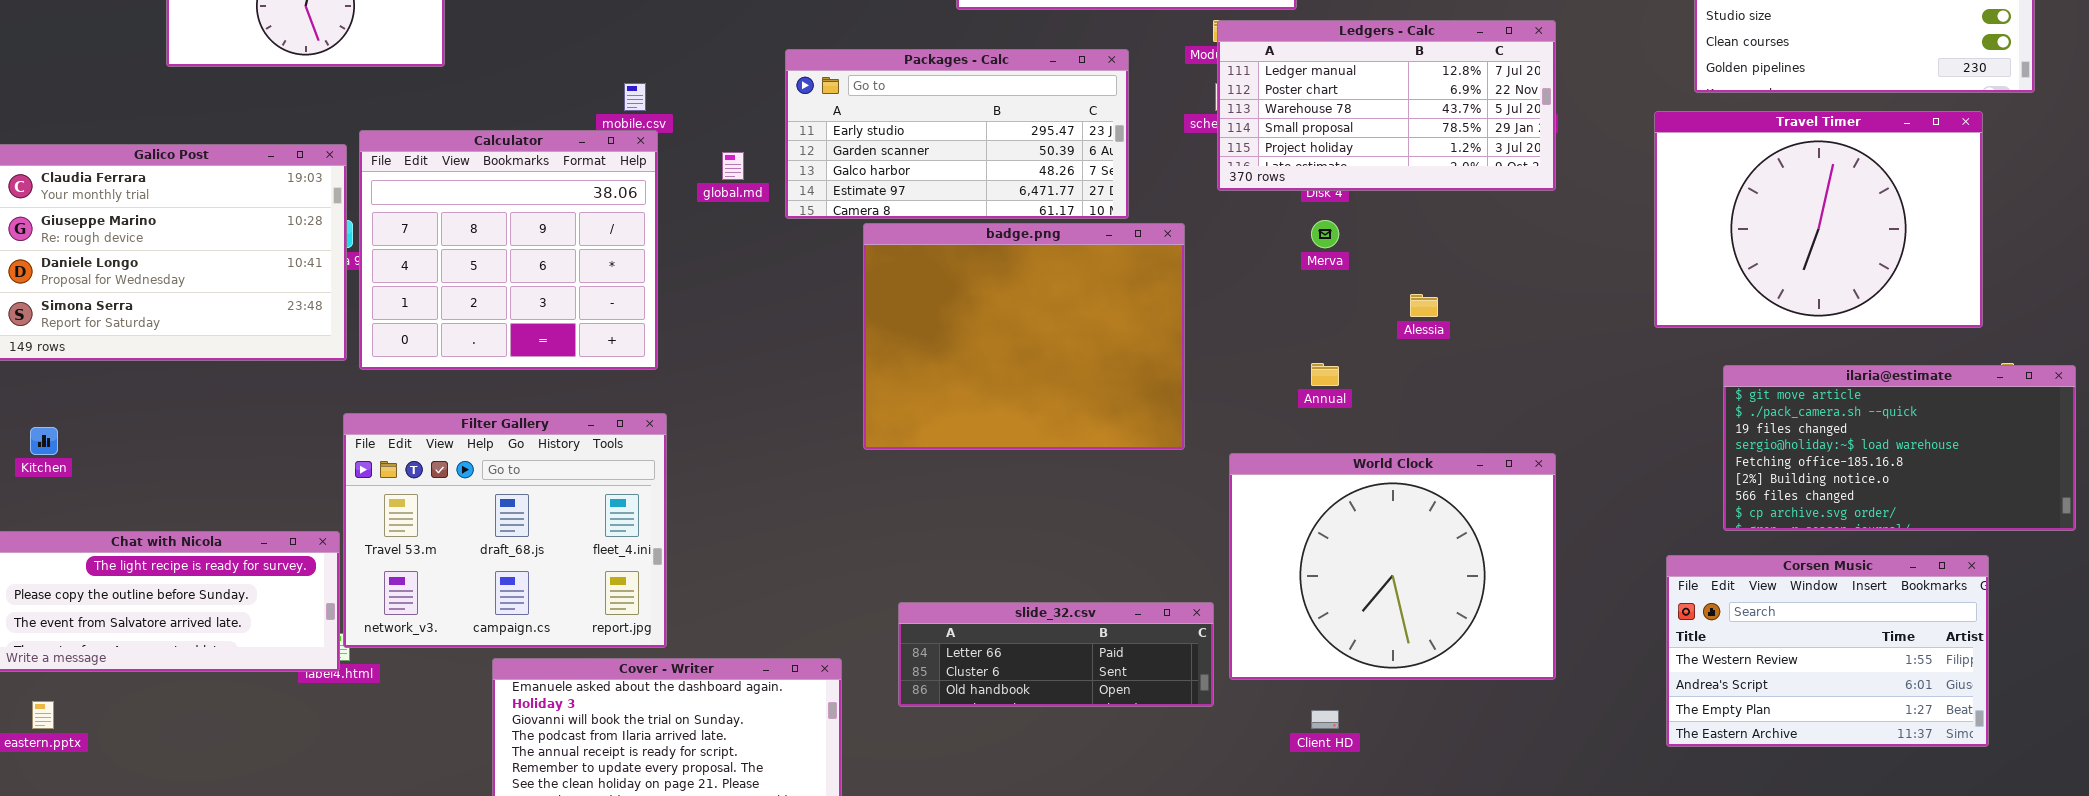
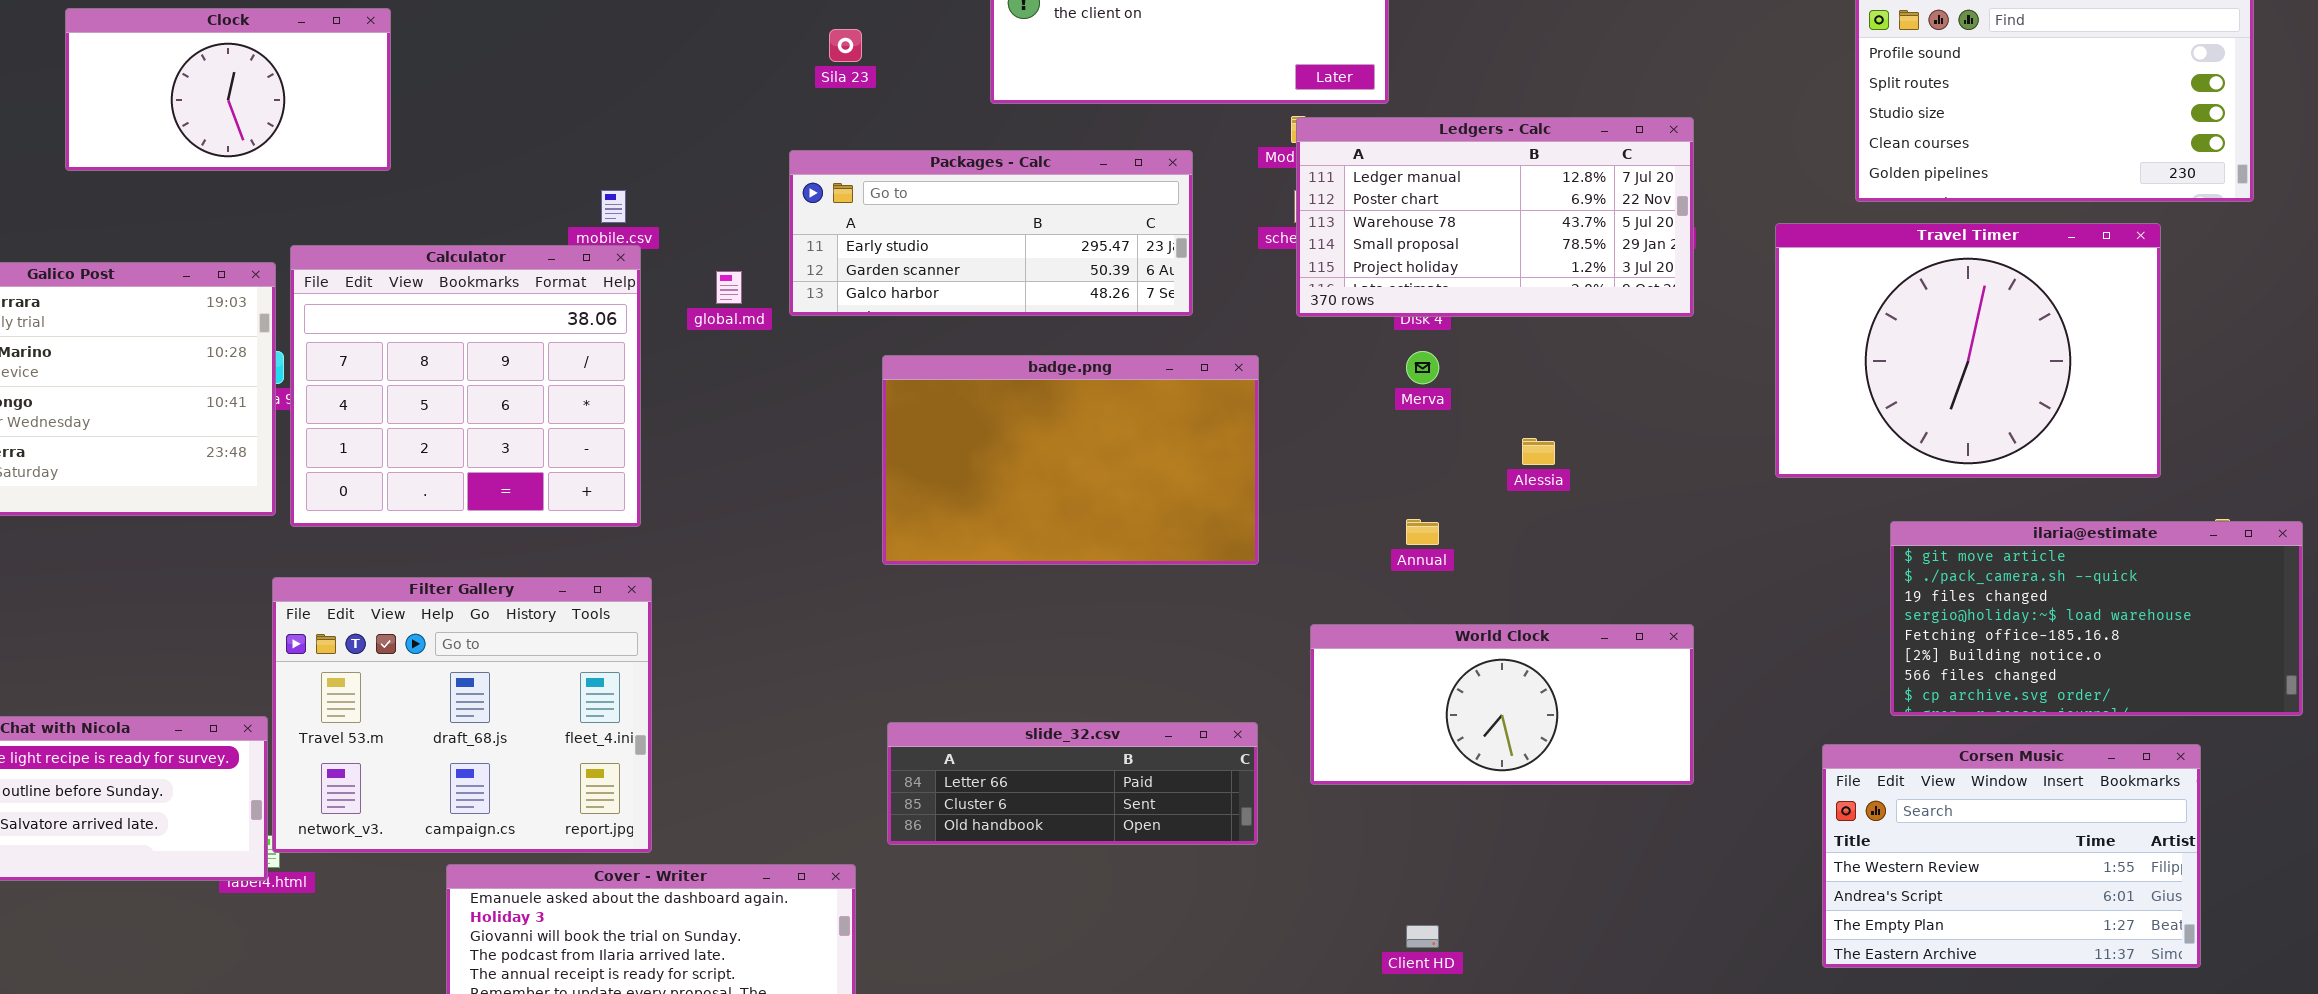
Packages - Calc: [785,49,1129,219] -> [789,150,1193,316], resized
Travel Timer: [1654,111,1983,328] -> [1775,223,2161,478], moved
badge.png: [863,223,1185,450] -> [882,355,1259,565], resized
World Clock: [1229,453,1556,680] -> [1310,624,1694,785], resized
slide_32.csv: [898,602,1214,707] -> [887,722,1258,845], moved

